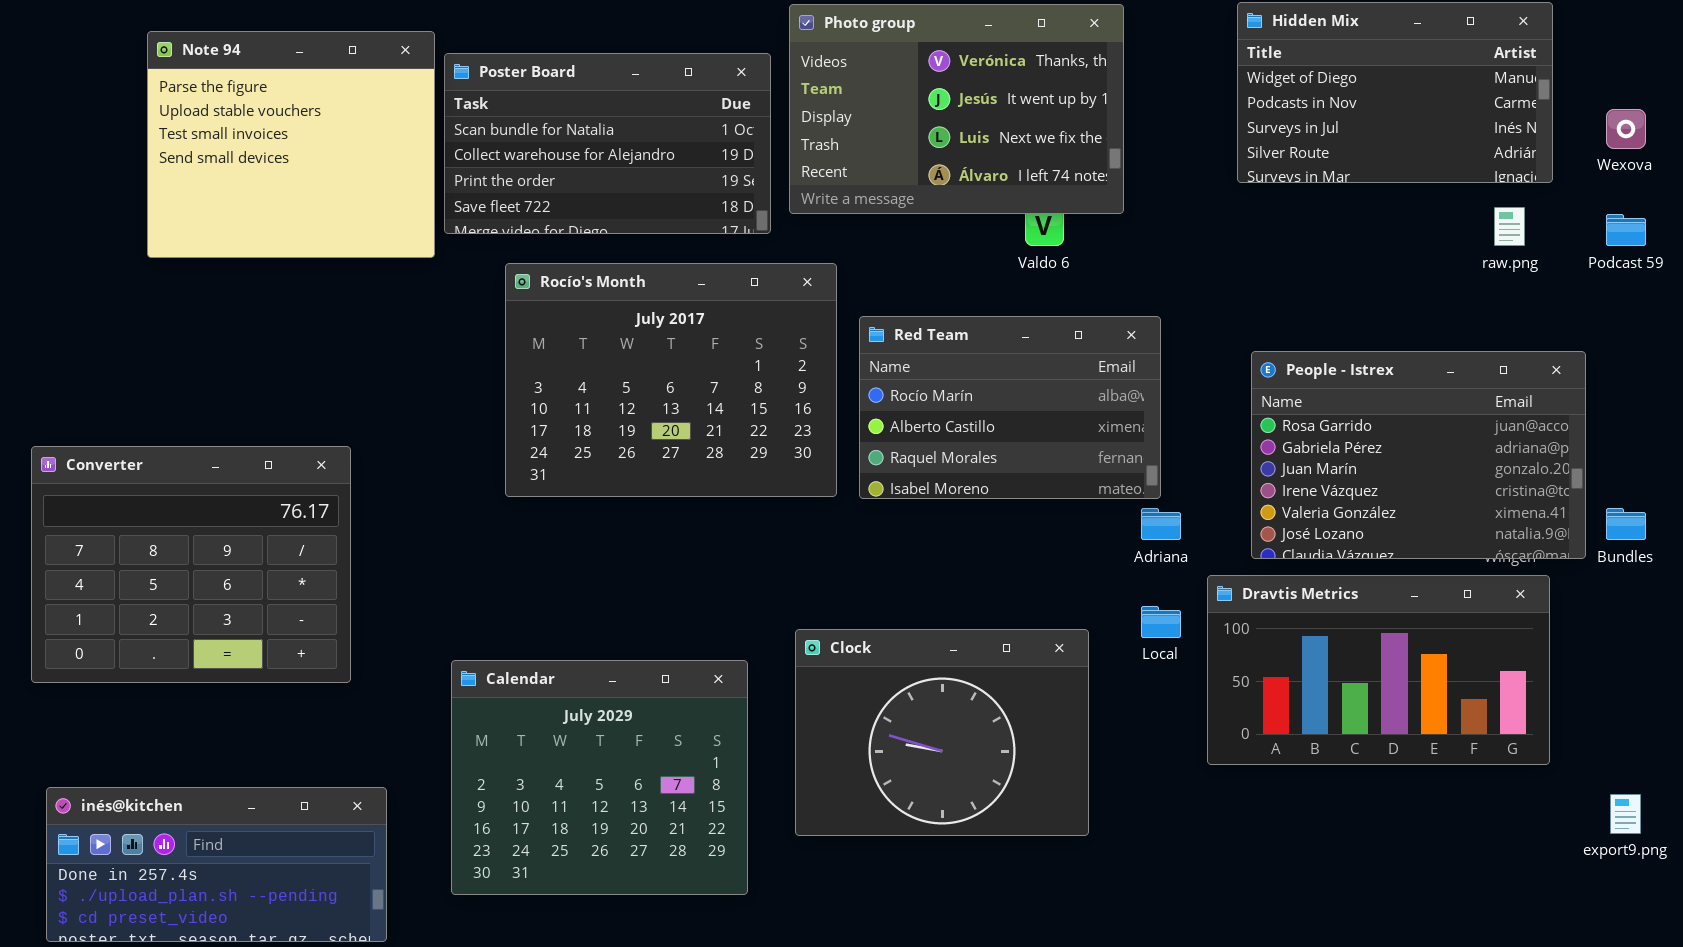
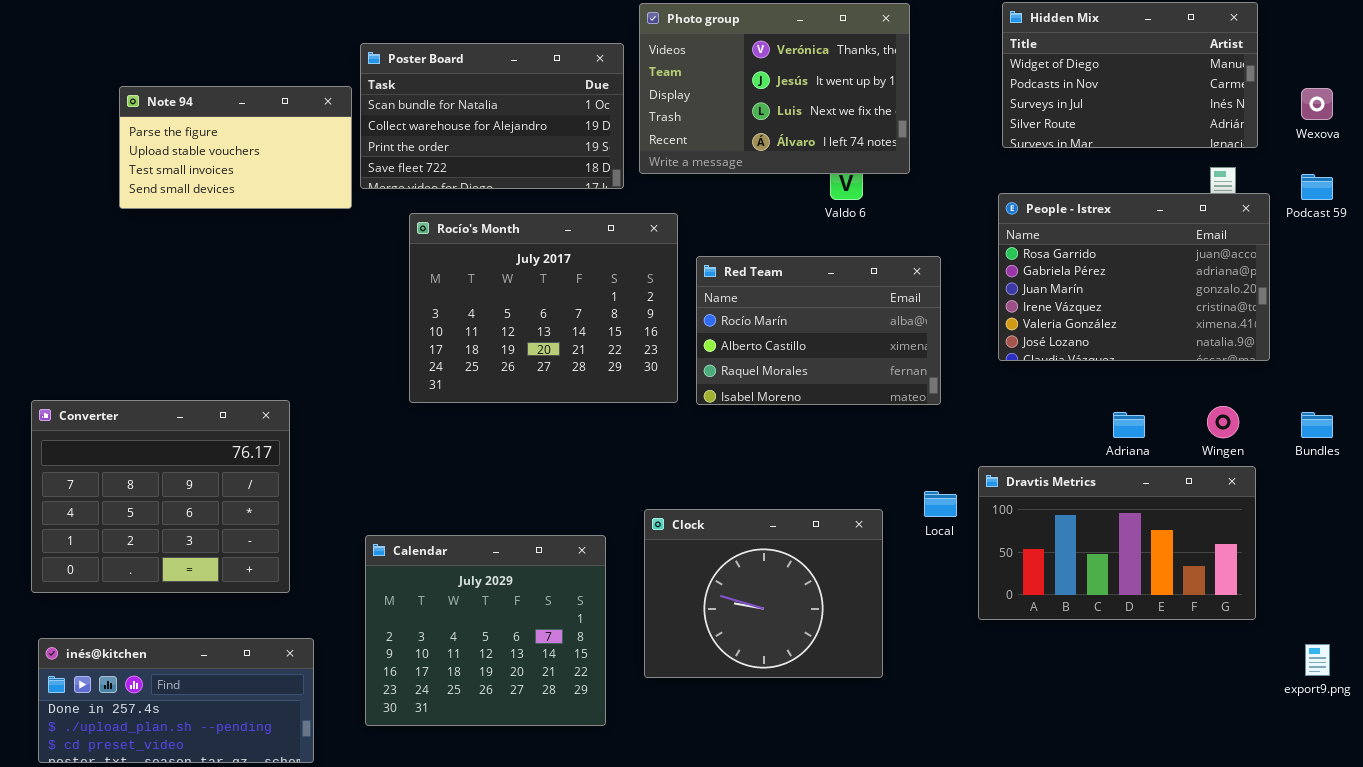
Note 94: [147,31,435,258] -> [119,86,352,209], resized
People - Istrex: [1251,351,1586,559] -> [998,193,1270,361], moved
Converter: [31,446,351,683] -> [31,400,290,593], moved
Adriana: [1141,508,1181,540] -> [1113,412,1145,438], moved

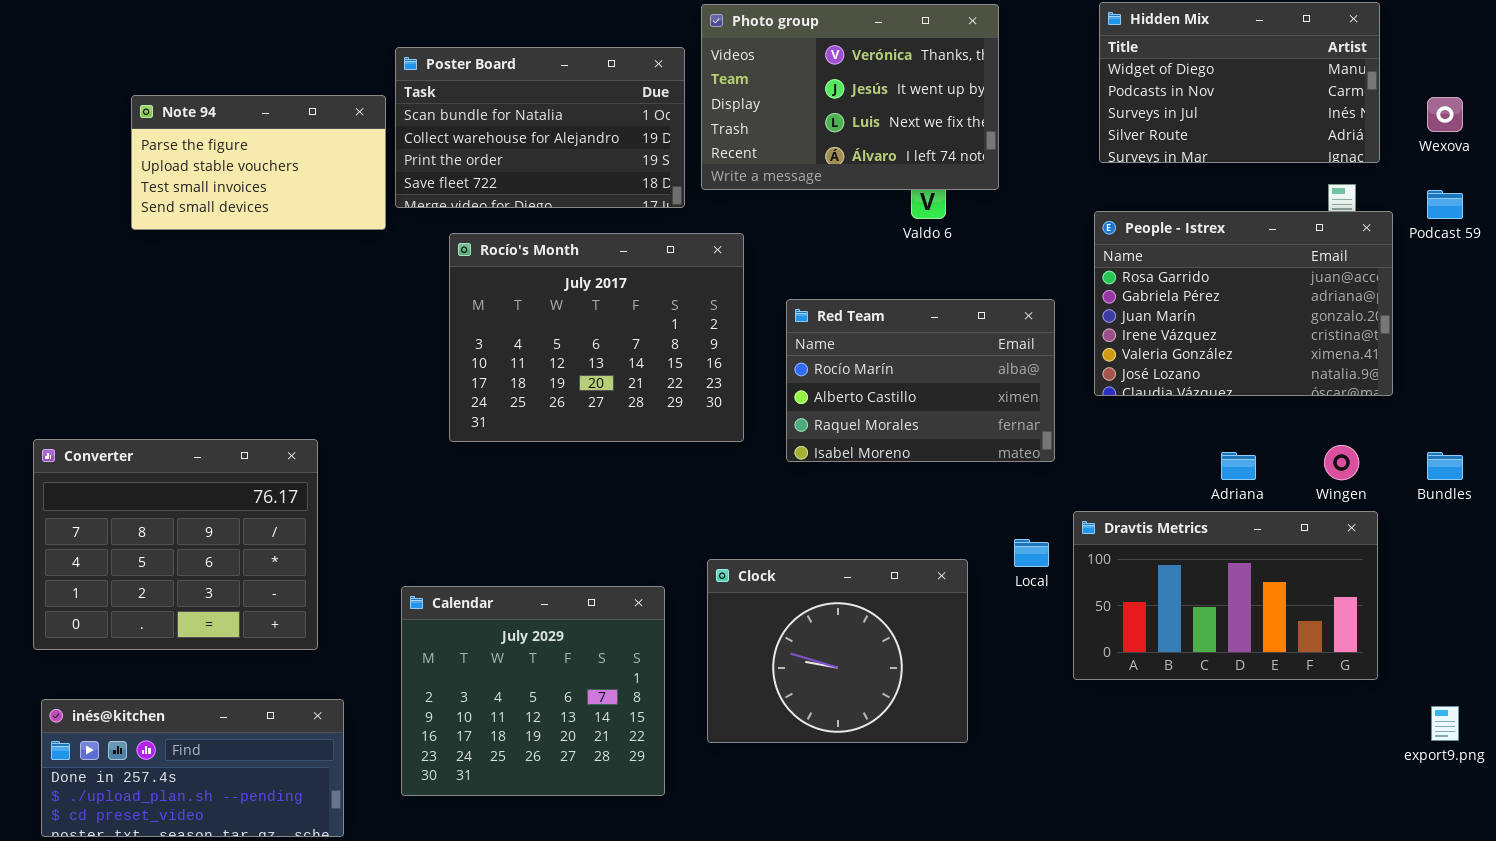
Red Team: [696,256,941,405] -> [786,299,1055,462], moved

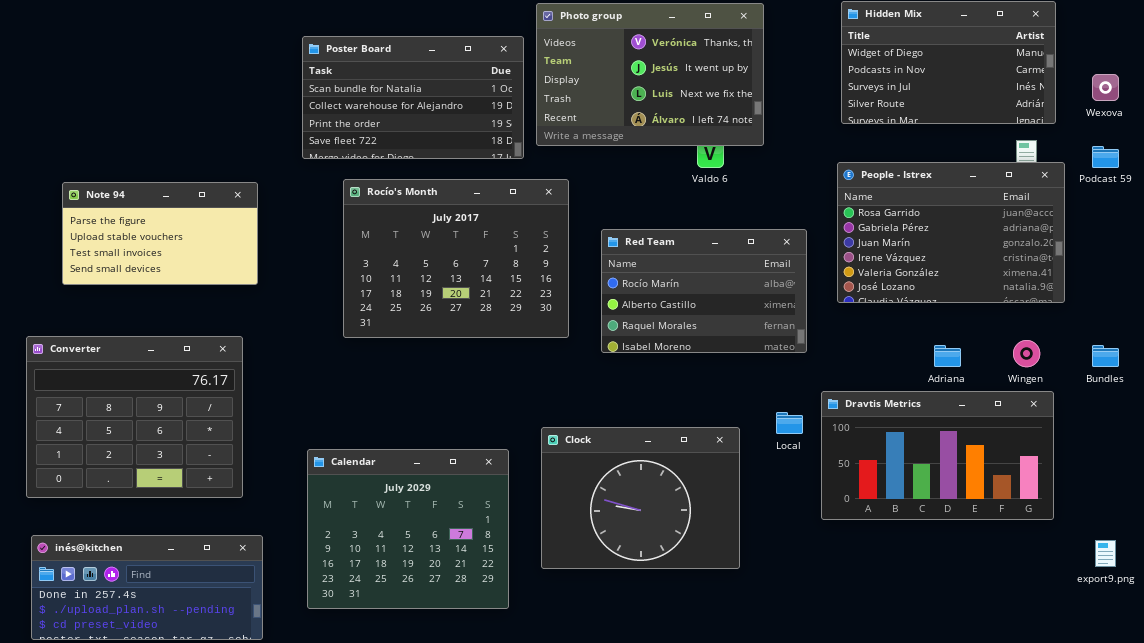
Note 94: [131,95,386,230] -> [62,182,258,285], moved

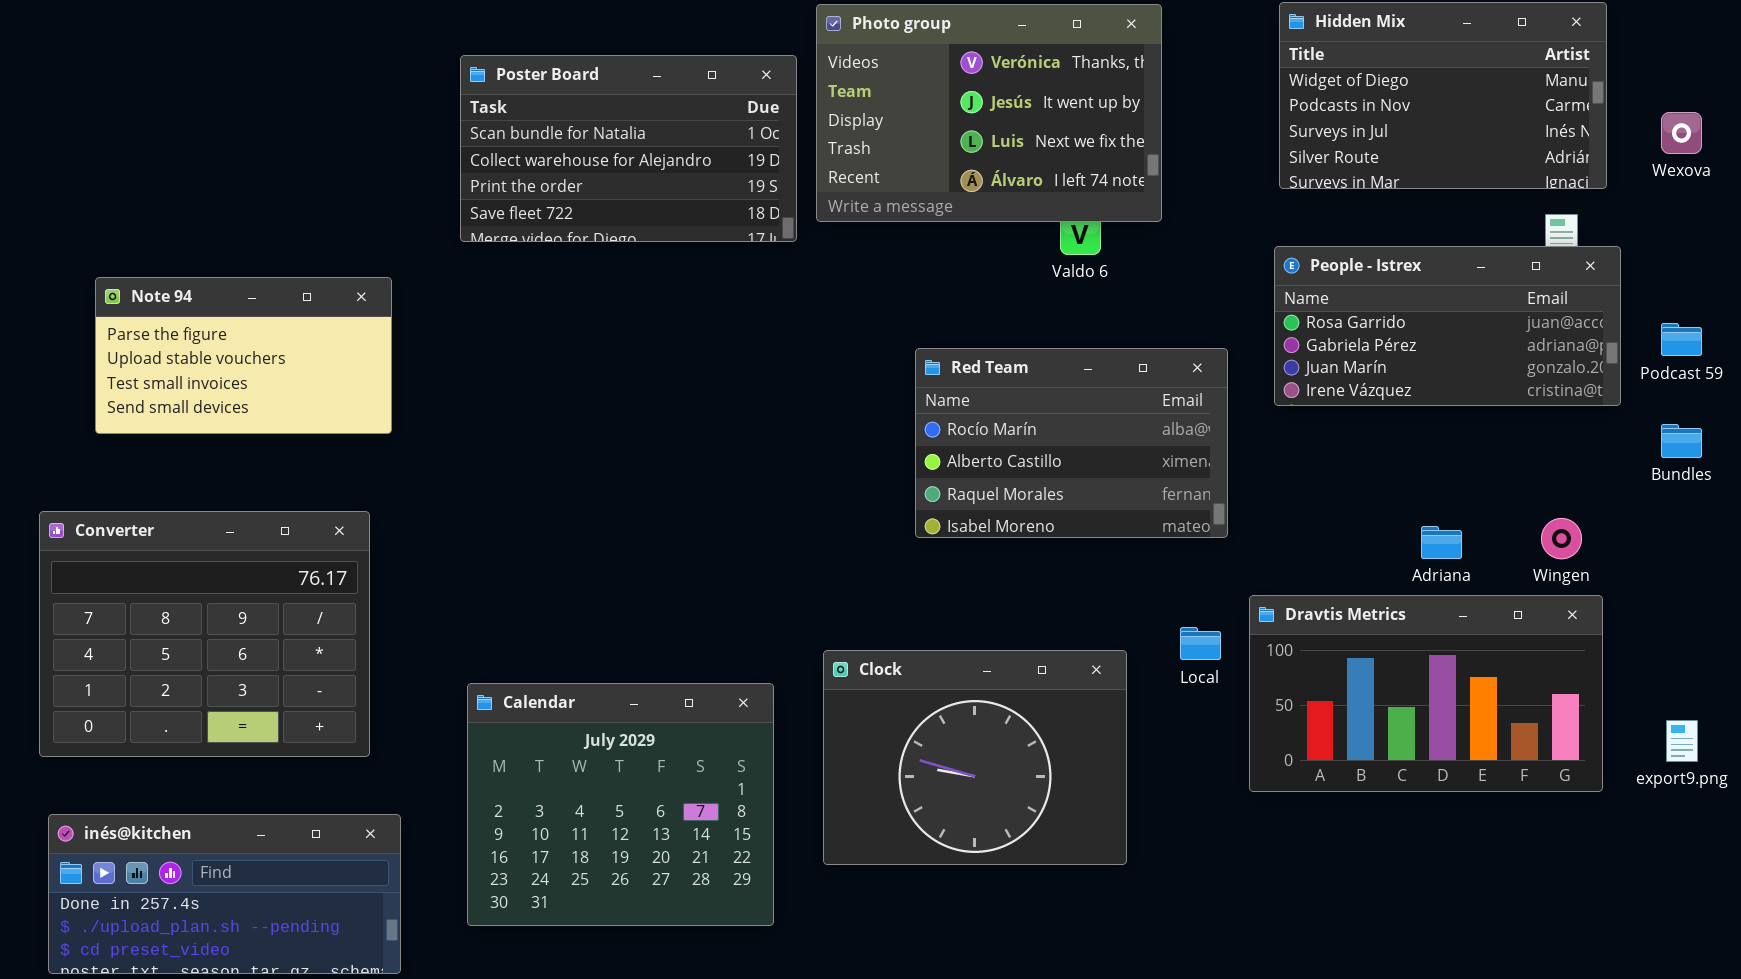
Podcast 59: [1092,146,1119,168] -> [1661,323,1702,356], moved
People - Istrex: [837,162,1065,303] -> [1274,246,1621,406], resized
Rocío's Month: [343,179,569,338] -> none, closed
Bundles: [1092,345,1119,367] -> [1661,424,1702,458], moved
export9.png: [1095,540,1116,567] -> [1666,720,1698,762], moved

